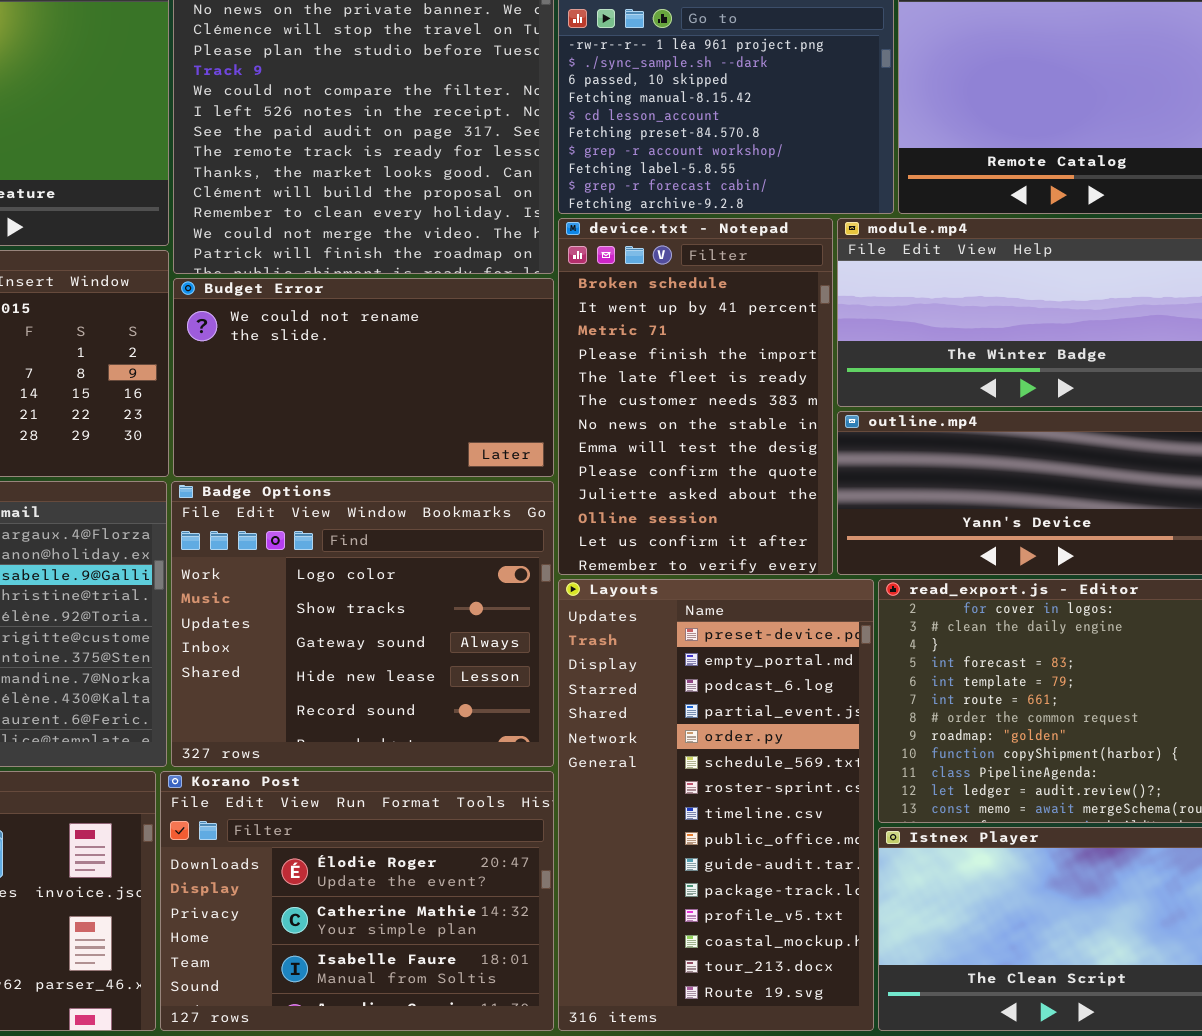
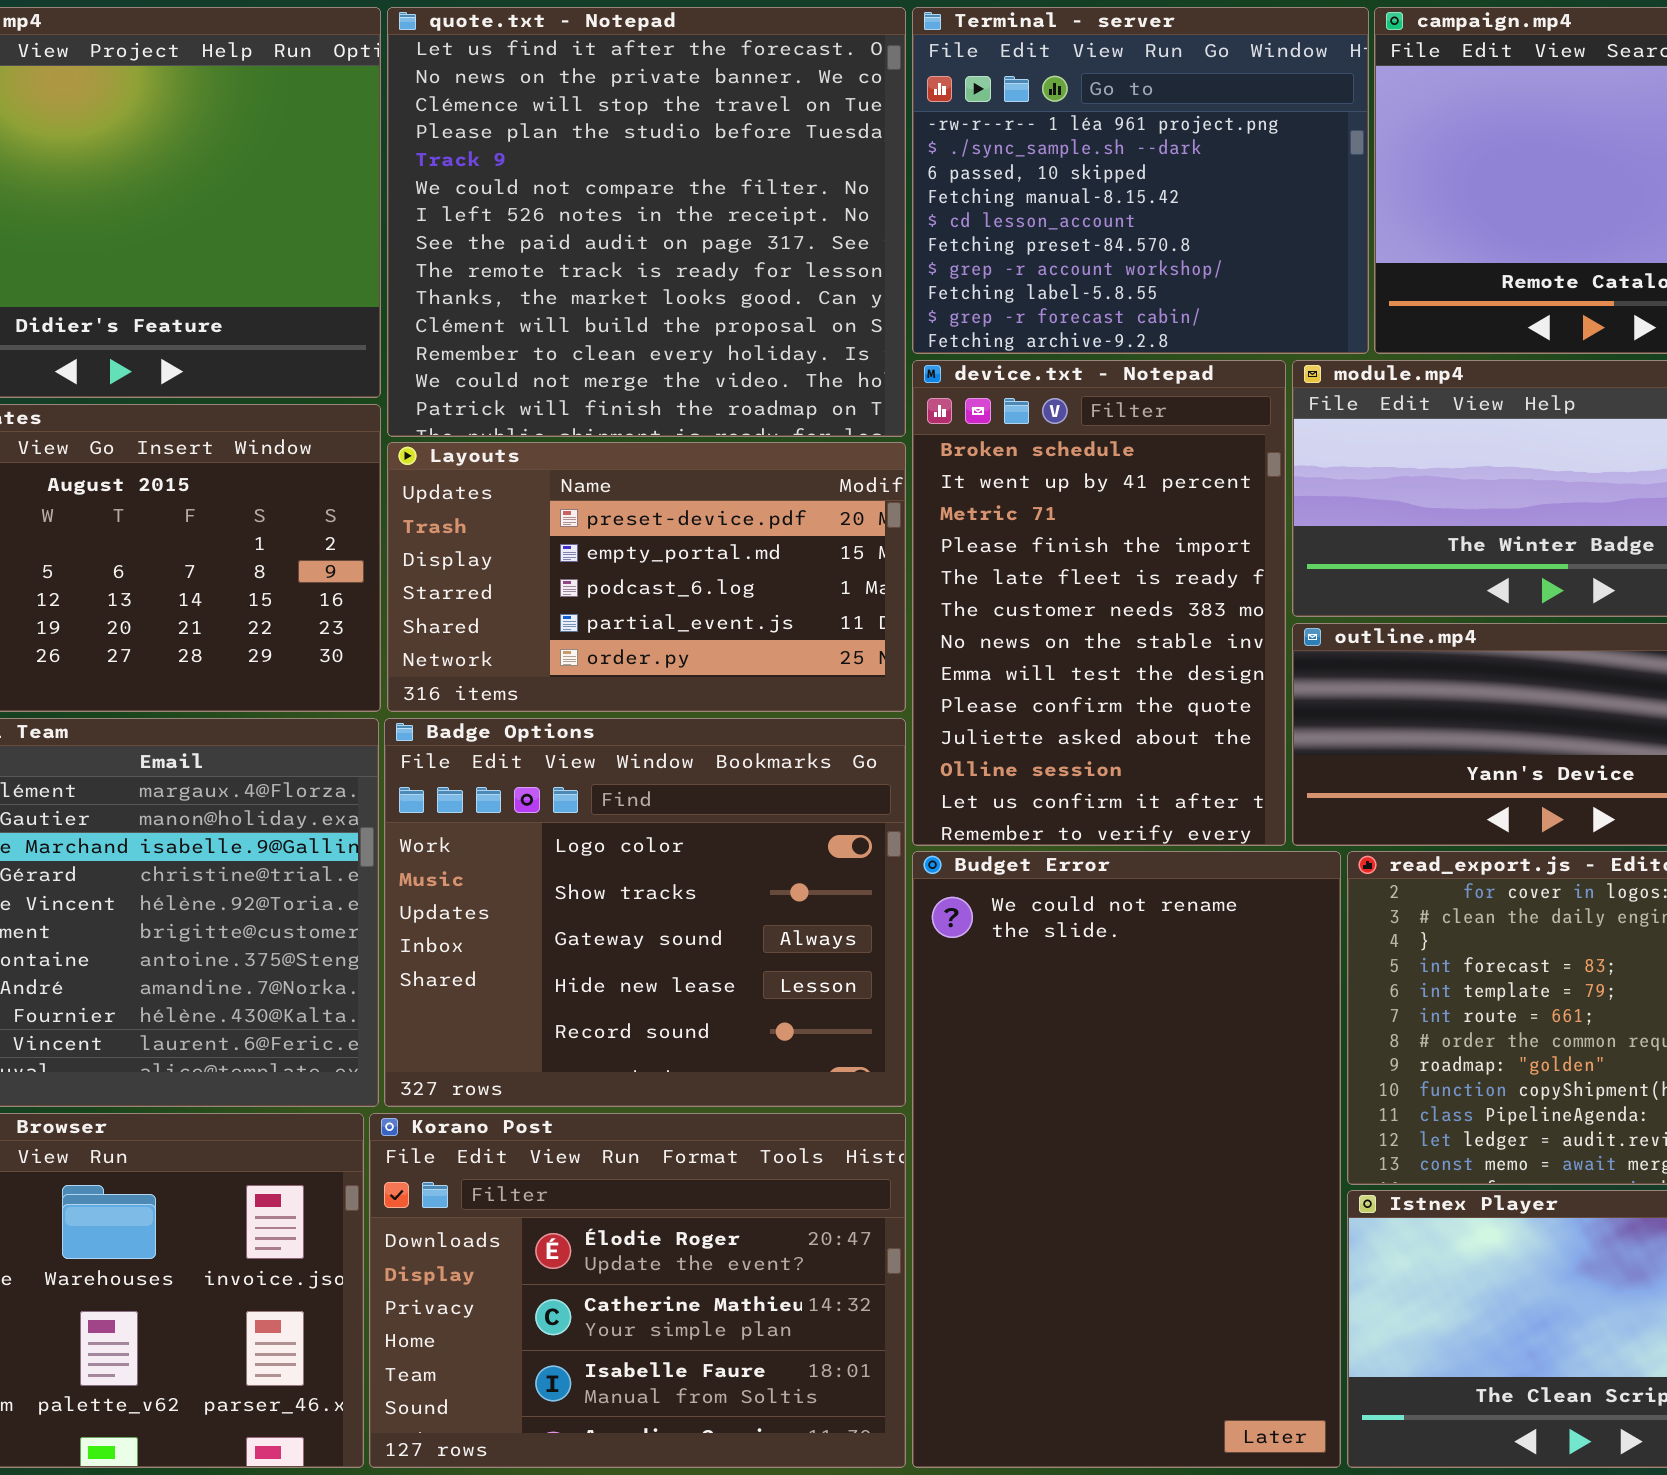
Budget Error: [173,278,554,477] -> [912,851,1341,1468], moved, resized
Layouts: [558,579,874,1031] -> [387,442,906,712], moved, resized

